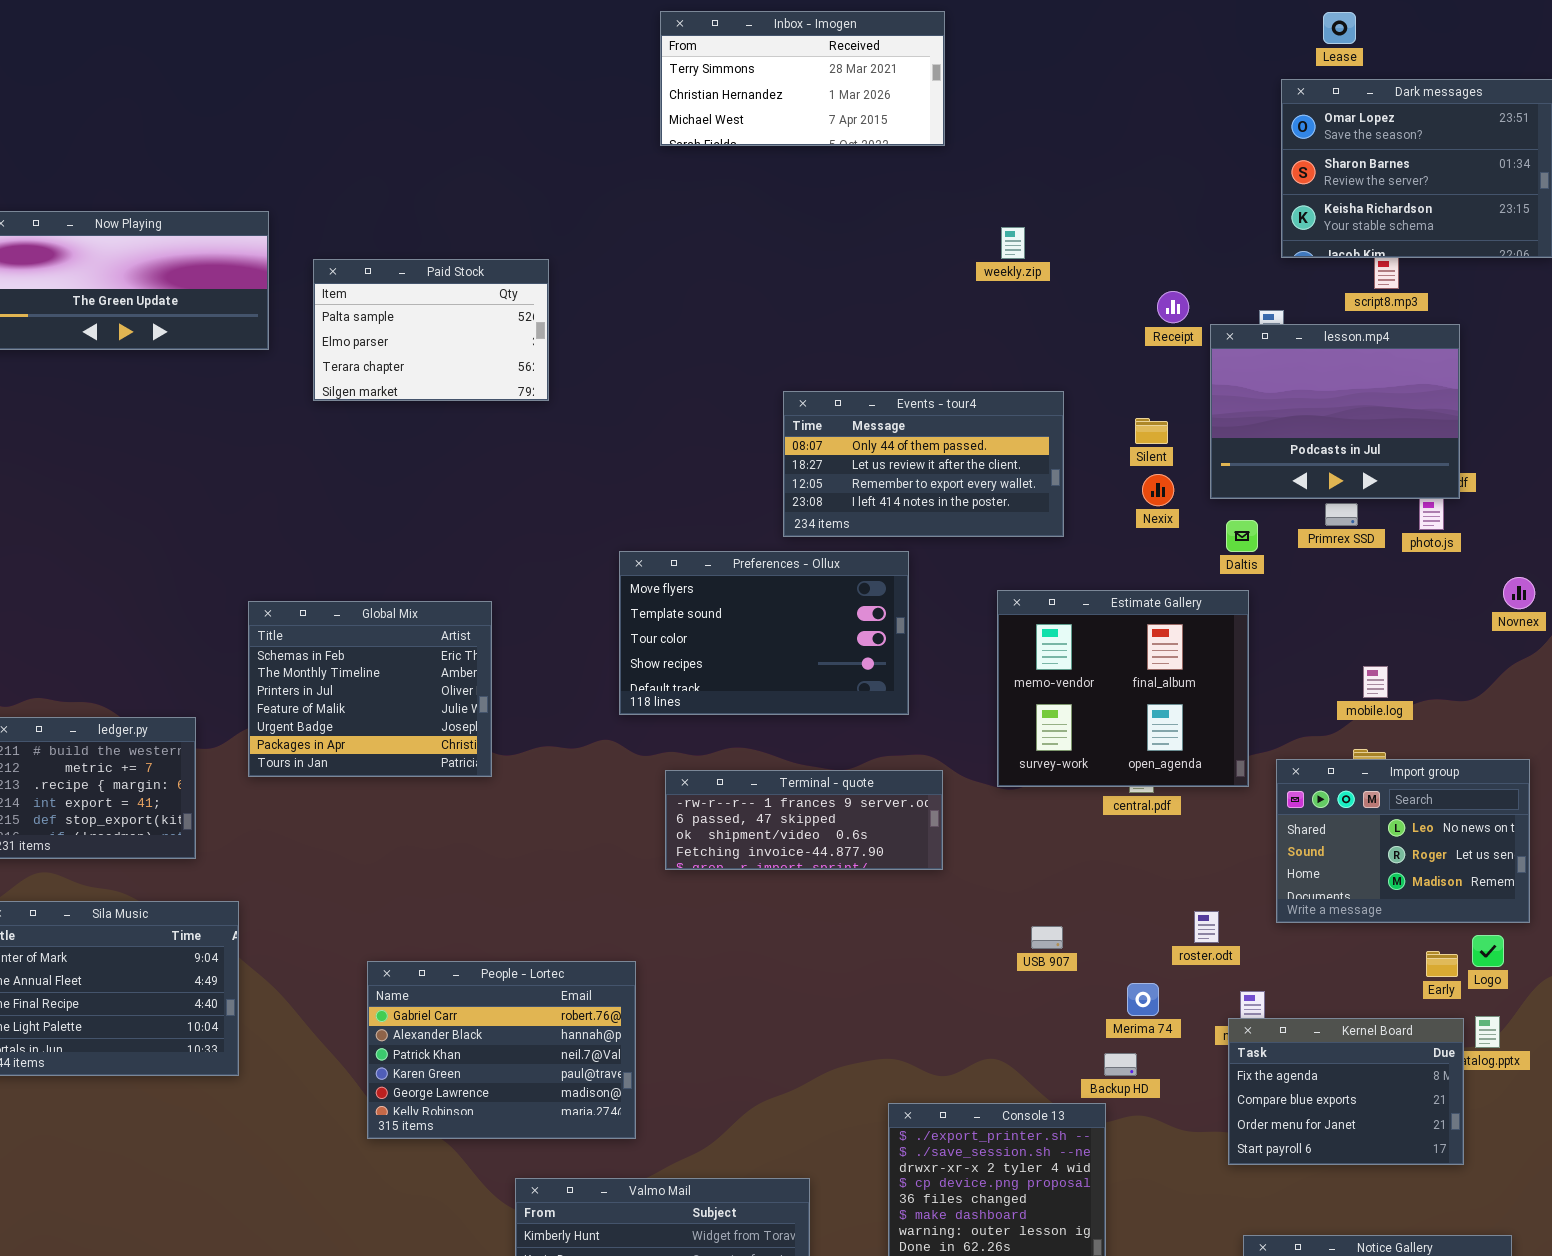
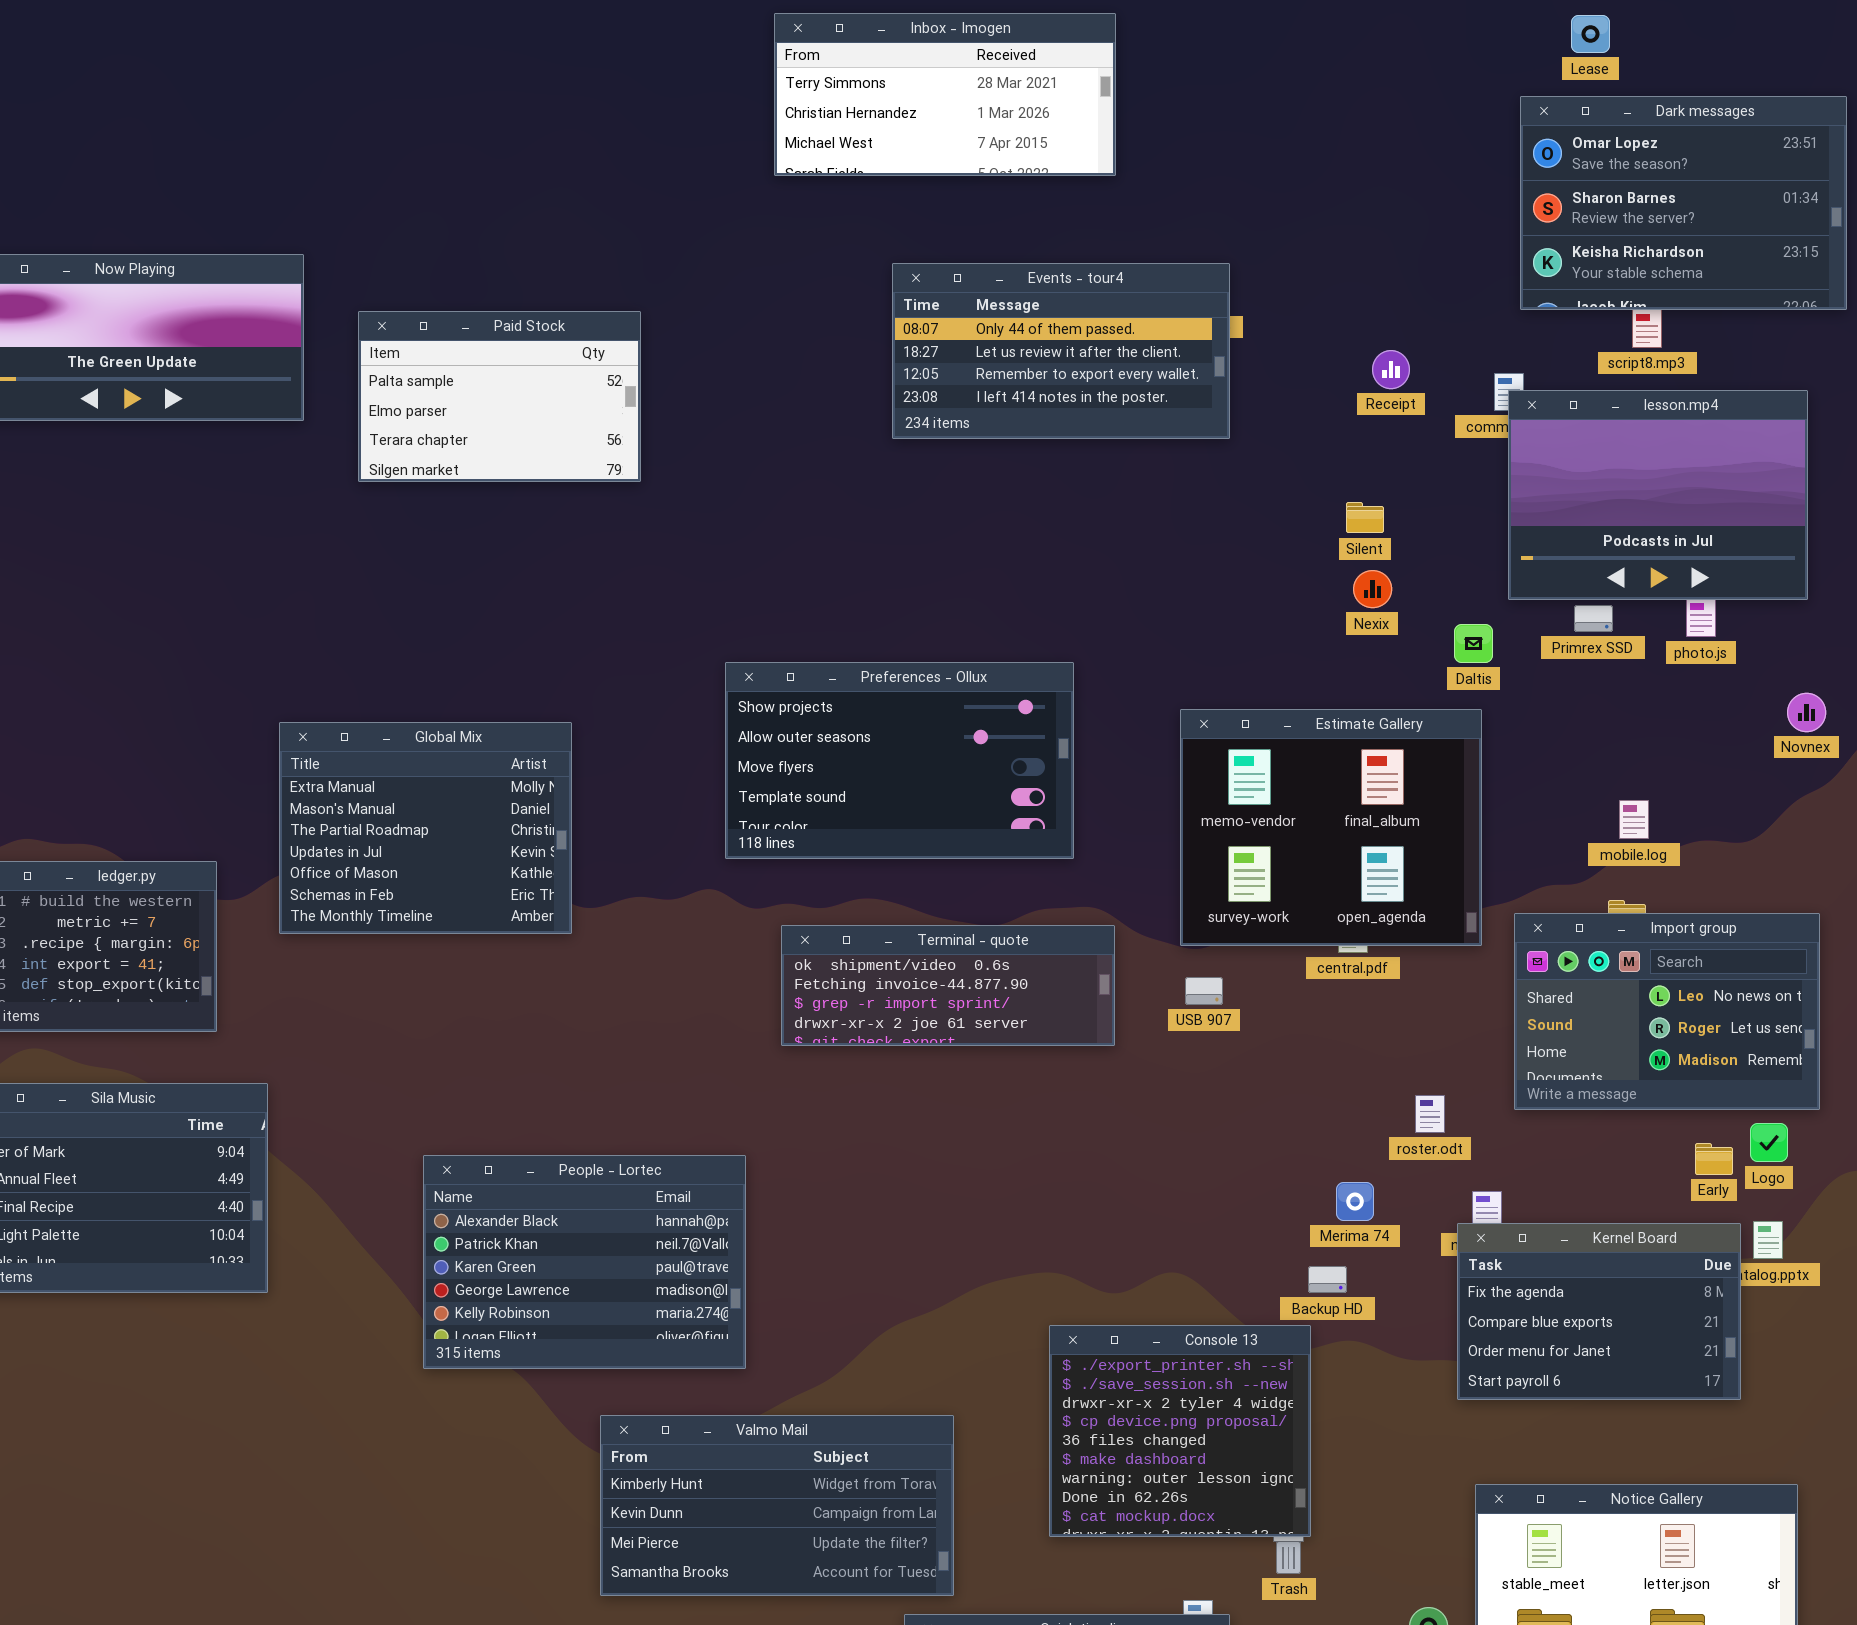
lesson.mp4: [1210,324,1460,499] -> [1508,390,1808,600], moved
Events - tour4: [783,391,1064,537] -> [892,263,1230,439], moved
Preferences - Ollux: [619,551,909,715] -> [725,662,1074,859], scrolled up 2 rows
Global Mix: [248,601,492,777] -> [279,722,572,934], scrolled up 5 rows
Terminal - quote: [665,770,943,870] -> [781,925,1115,1046], scrolled down 2 rows
USB 907: [1031,926,1063,949] -> [1185,977,1223,1005], moved
People - Lortec: [367,961,636,1139] -> [423,1155,746,1369], scrolled down 1 row

